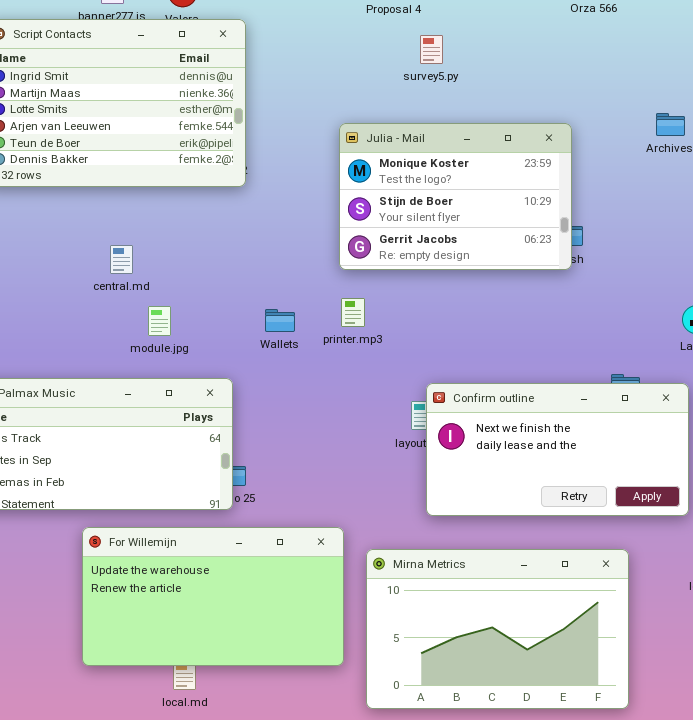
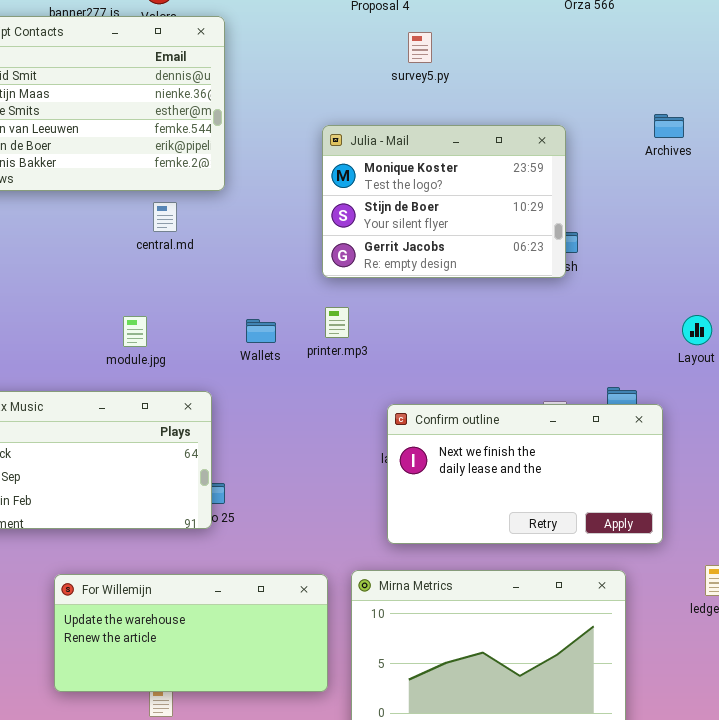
central.md: [110,245,133,274] -> [153,202,177,232], moved
Confirm outline: [426,383,689,516] -> [387,404,663,544], moved
For Willemijn: [82,527,344,666] -> [54,574,328,692], resized

